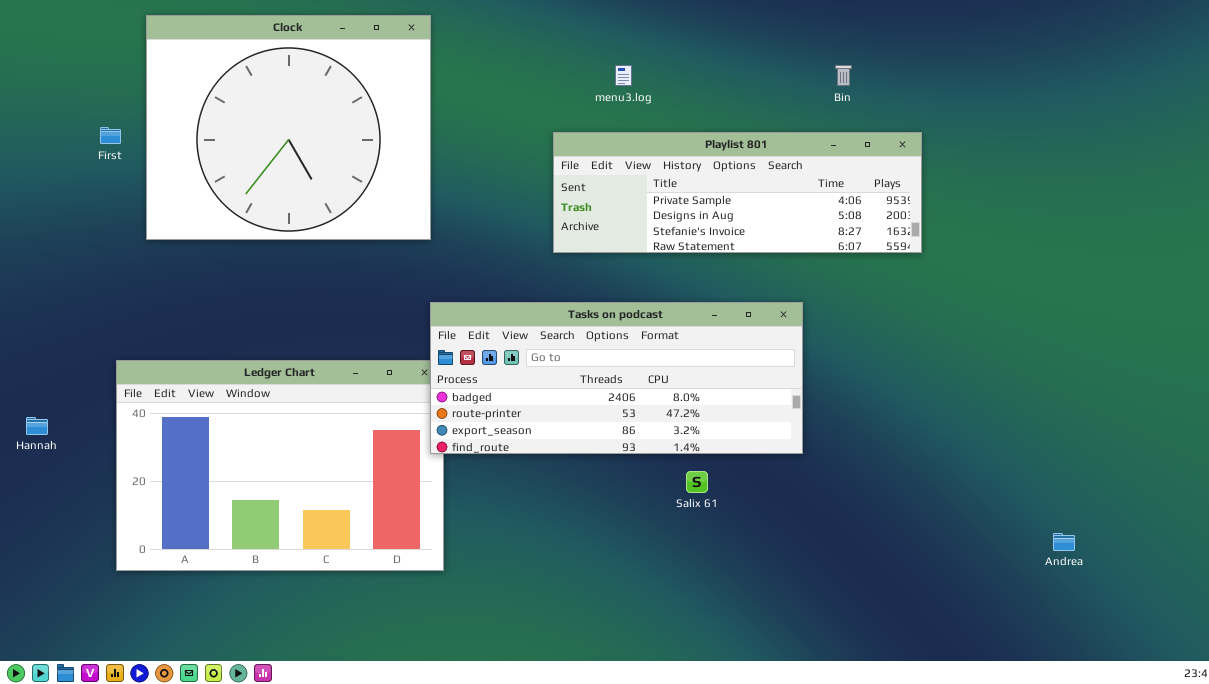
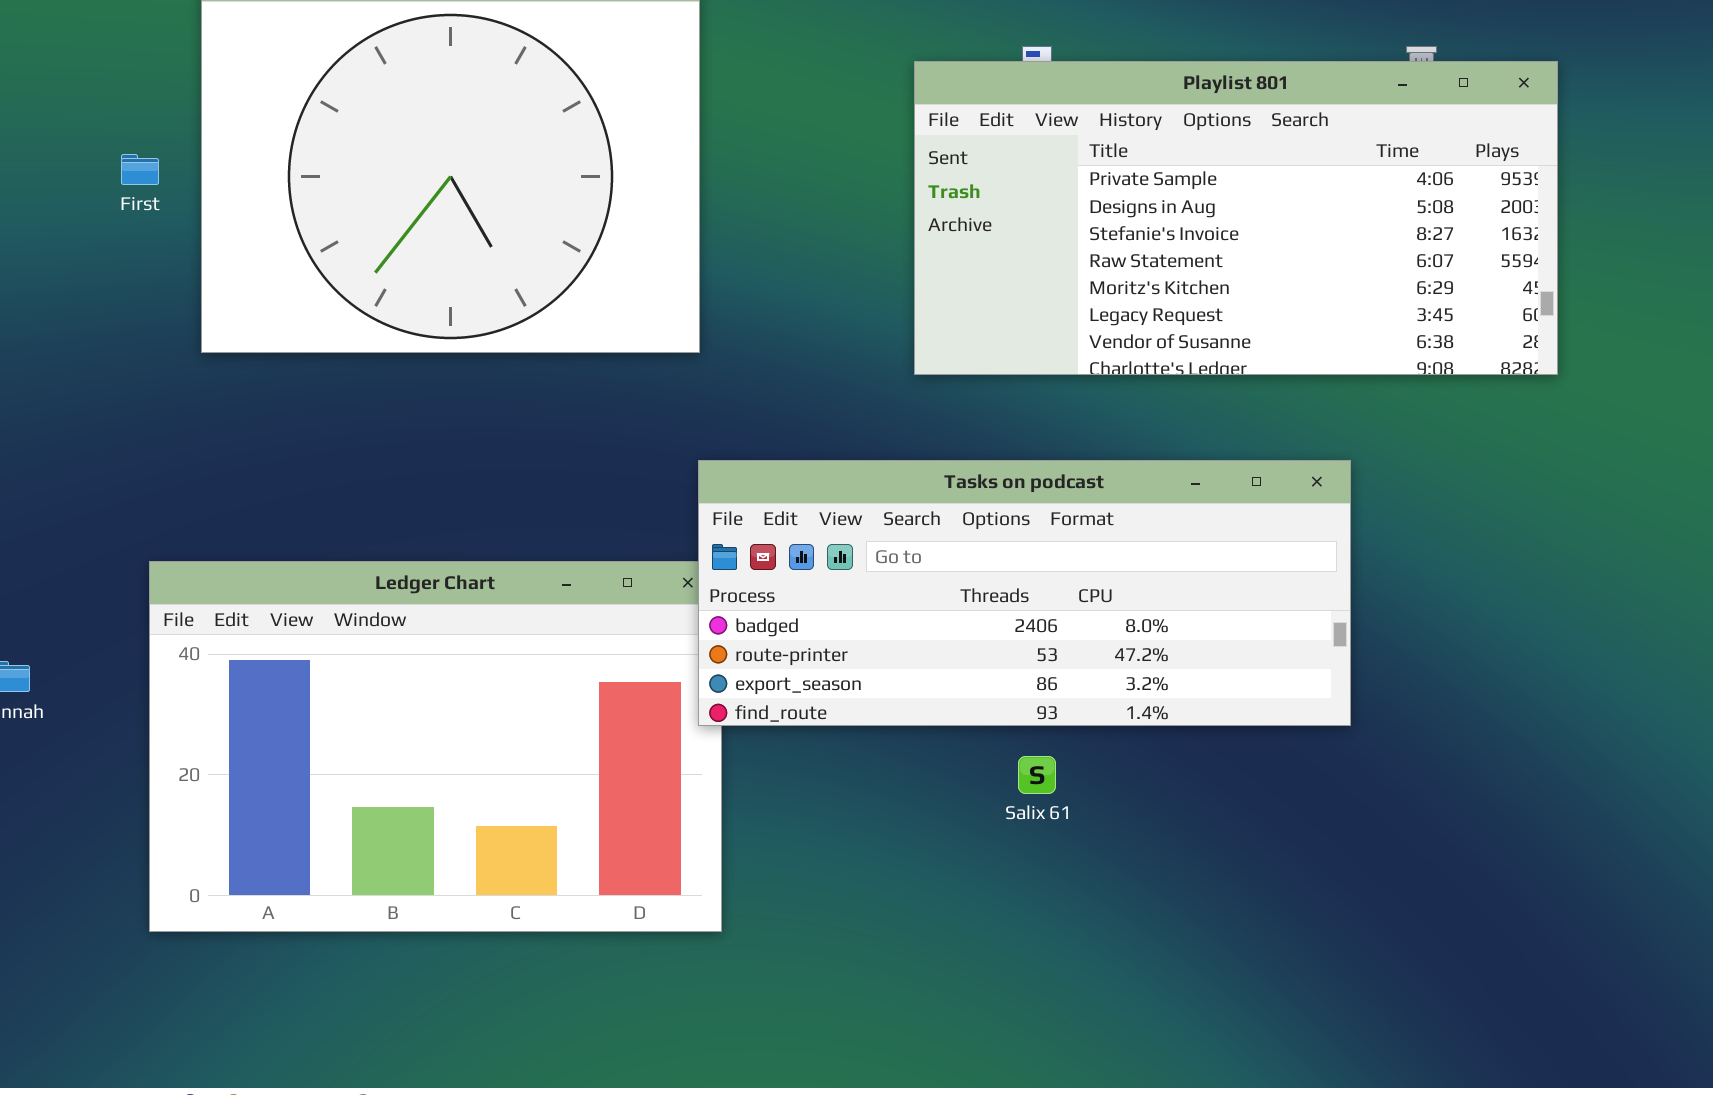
Playlist 801: [553,132,922,253] -> [914,61,1558,375], resized
Salix 61: [686,471,708,493] -> [1018,756,1056,794], moved

